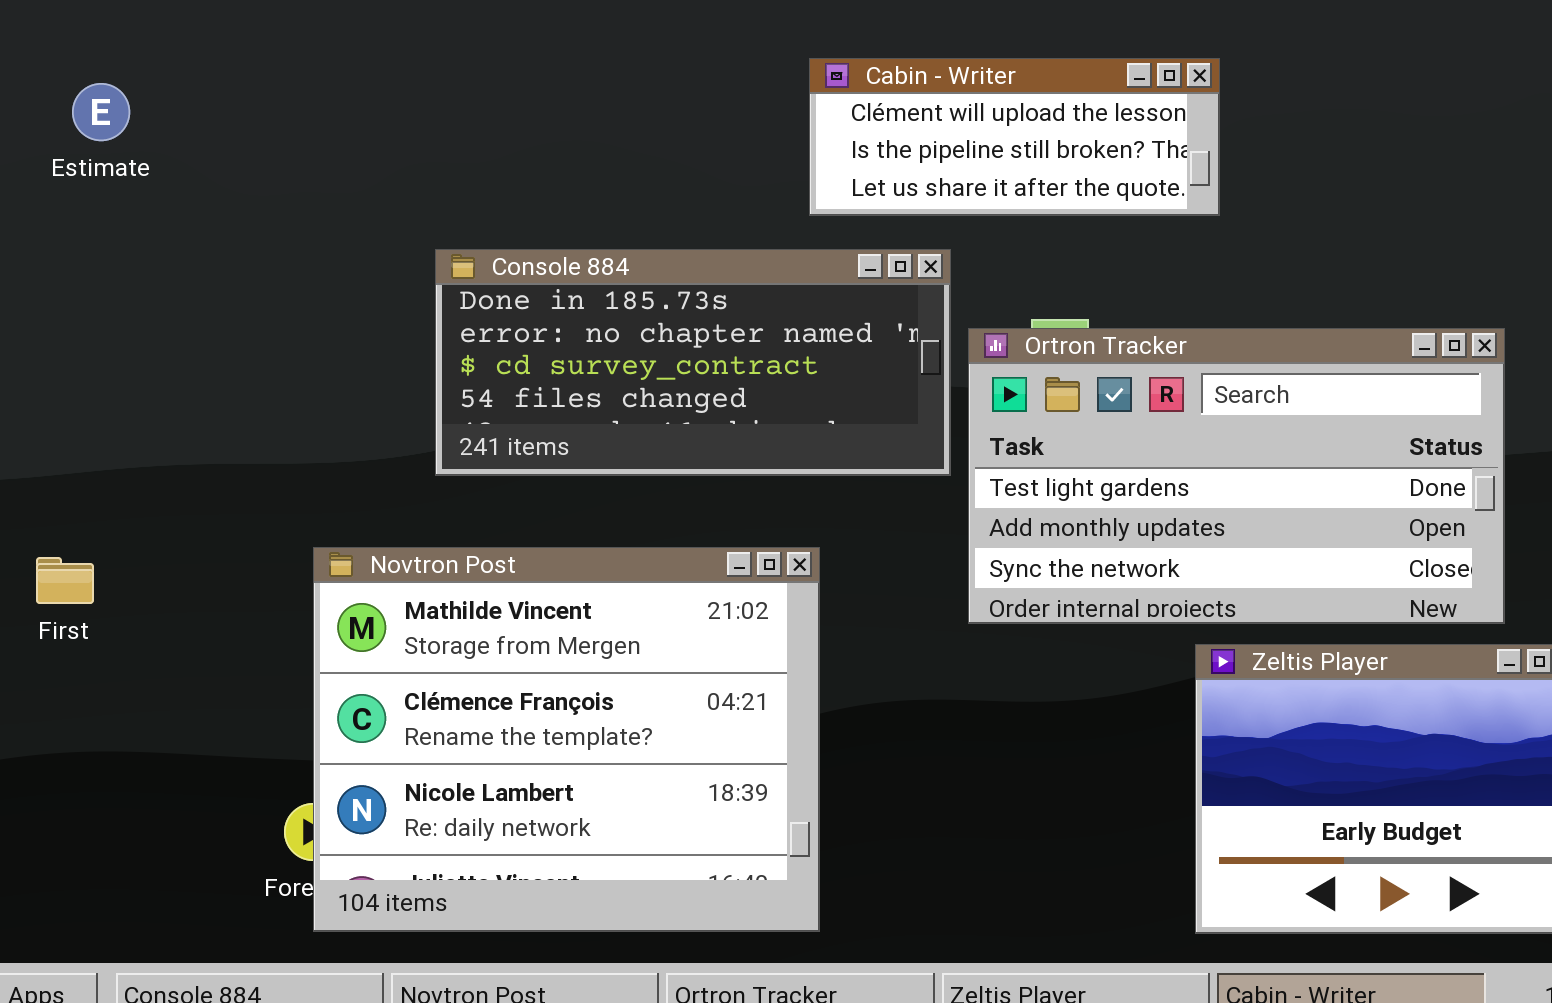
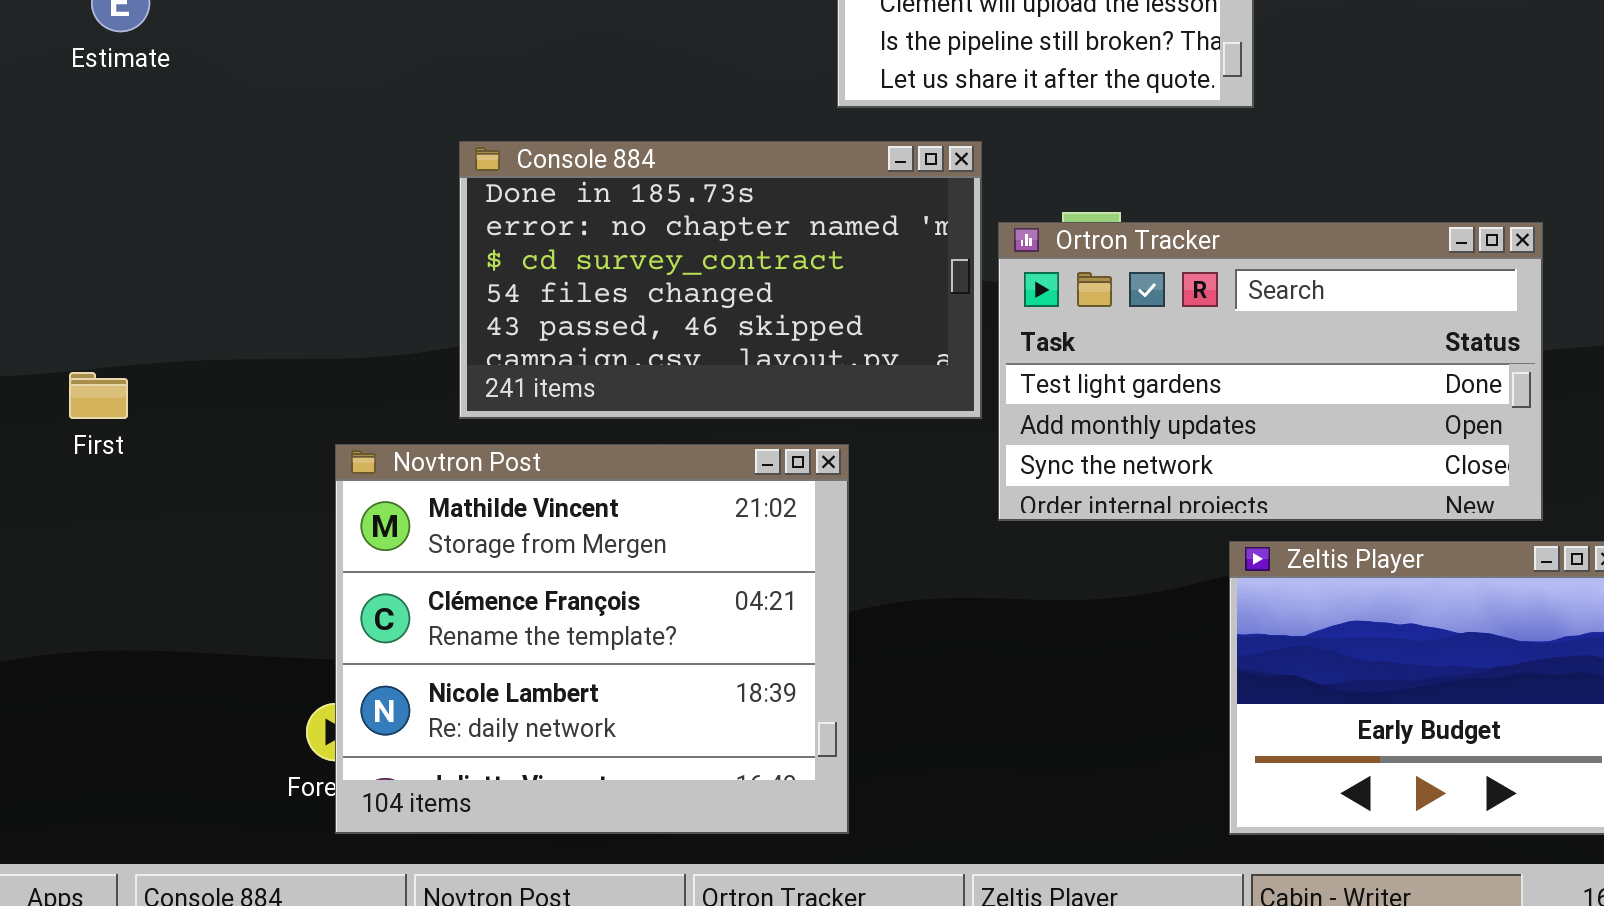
Console 884: [435,249,951,476] -> [459,141,982,419], resized
First: [36,557,94,604] -> [69,372,128,419], moved

